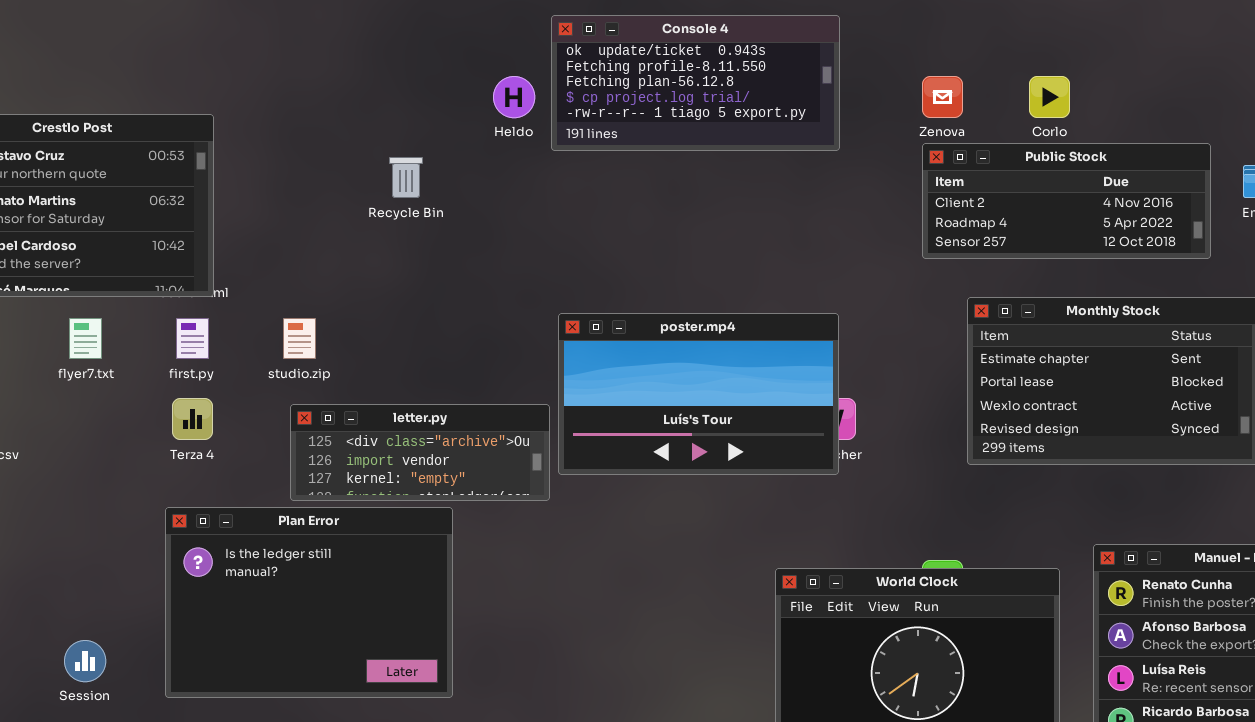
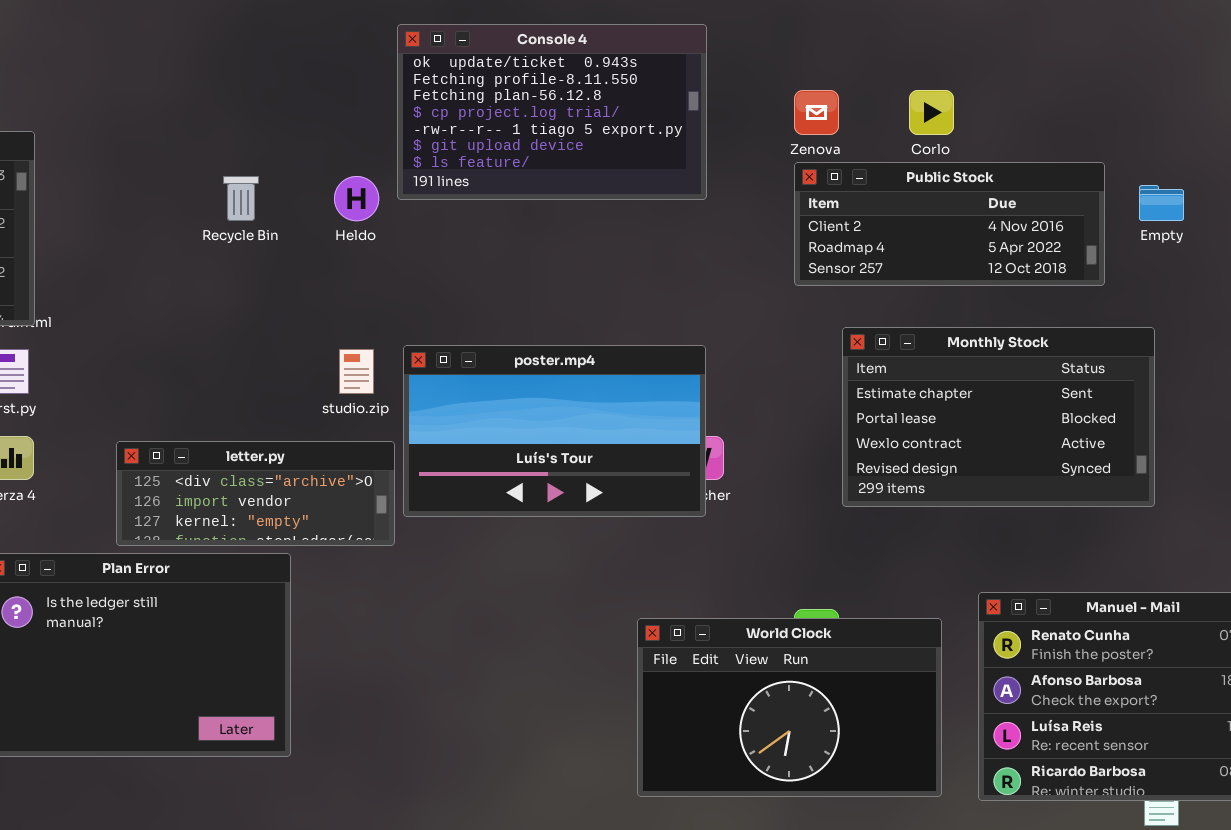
Console 4: [551,15,840,151] -> [397,24,707,200], resized
Heldo: [493,76,535,118] -> [334,176,379,221], moved
studio.zip: [283,318,316,359] -> [339,349,374,394], moved

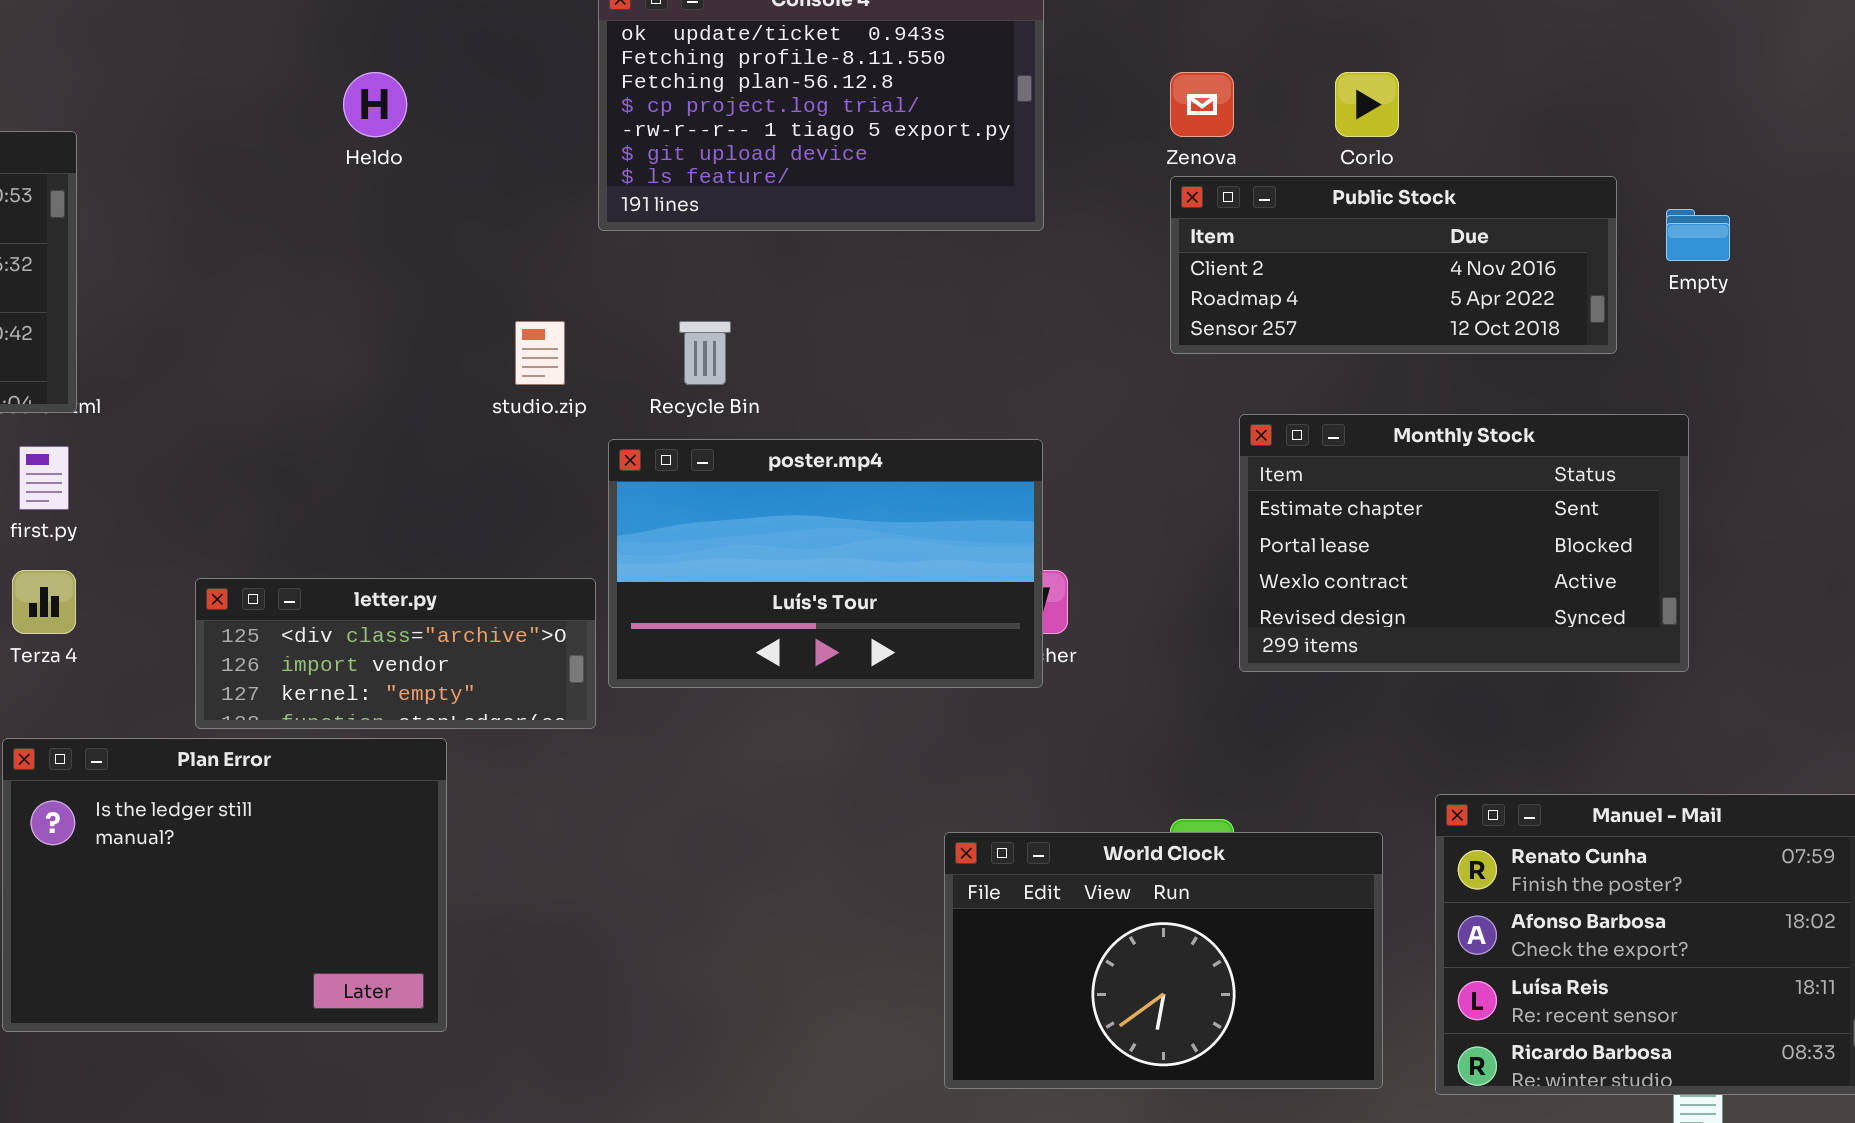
Recycle Bin: [223,176,259,221] -> [679,321,731,385], moved
Heldo: [334,176,379,221] -> [343,72,407,137], moved
studio.zip: [339,349,374,394] -> [515,321,565,385], moved

